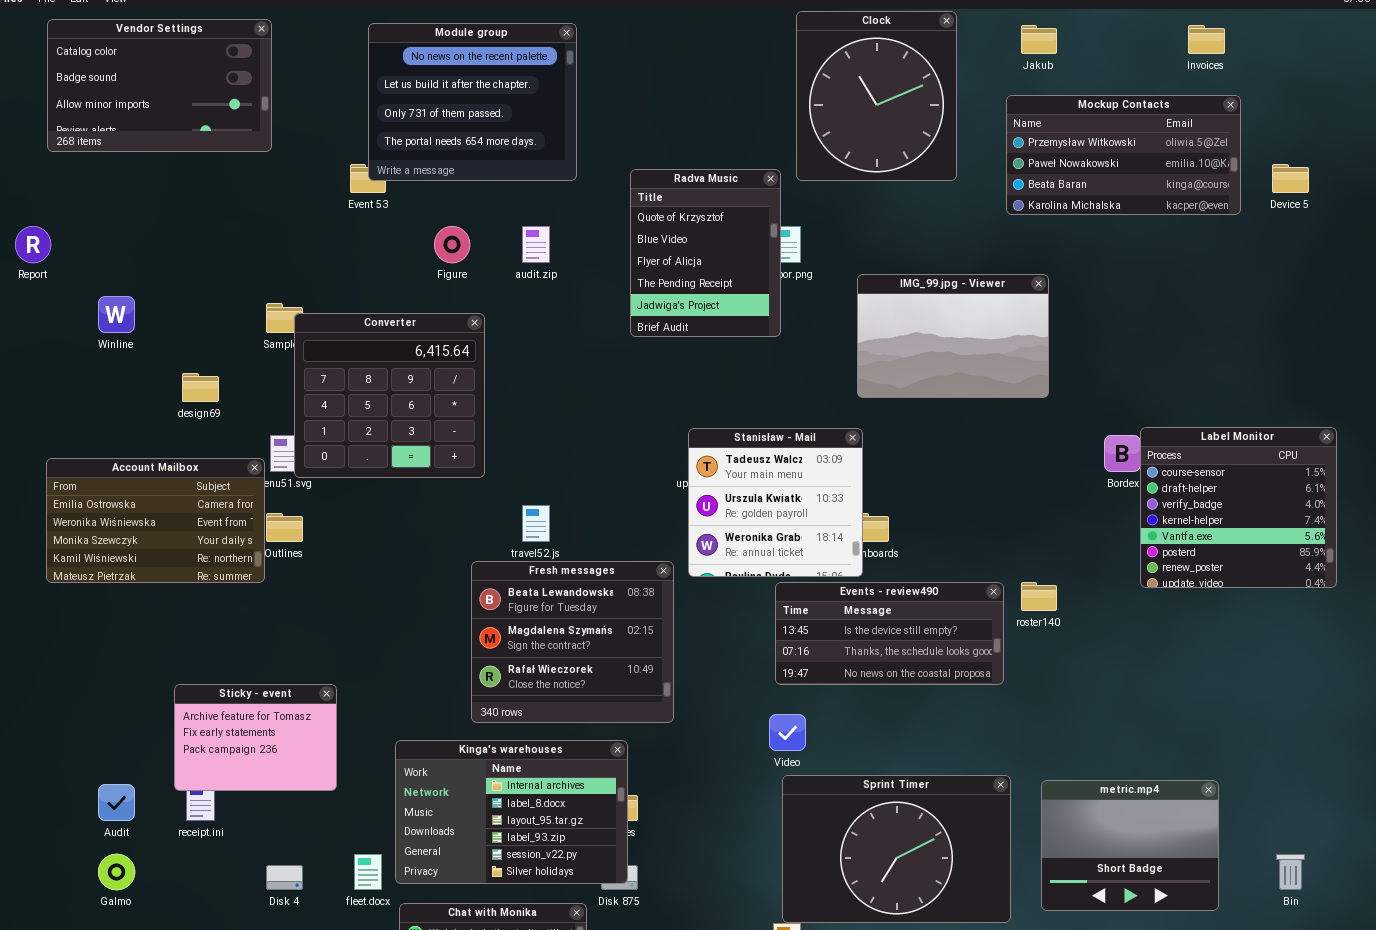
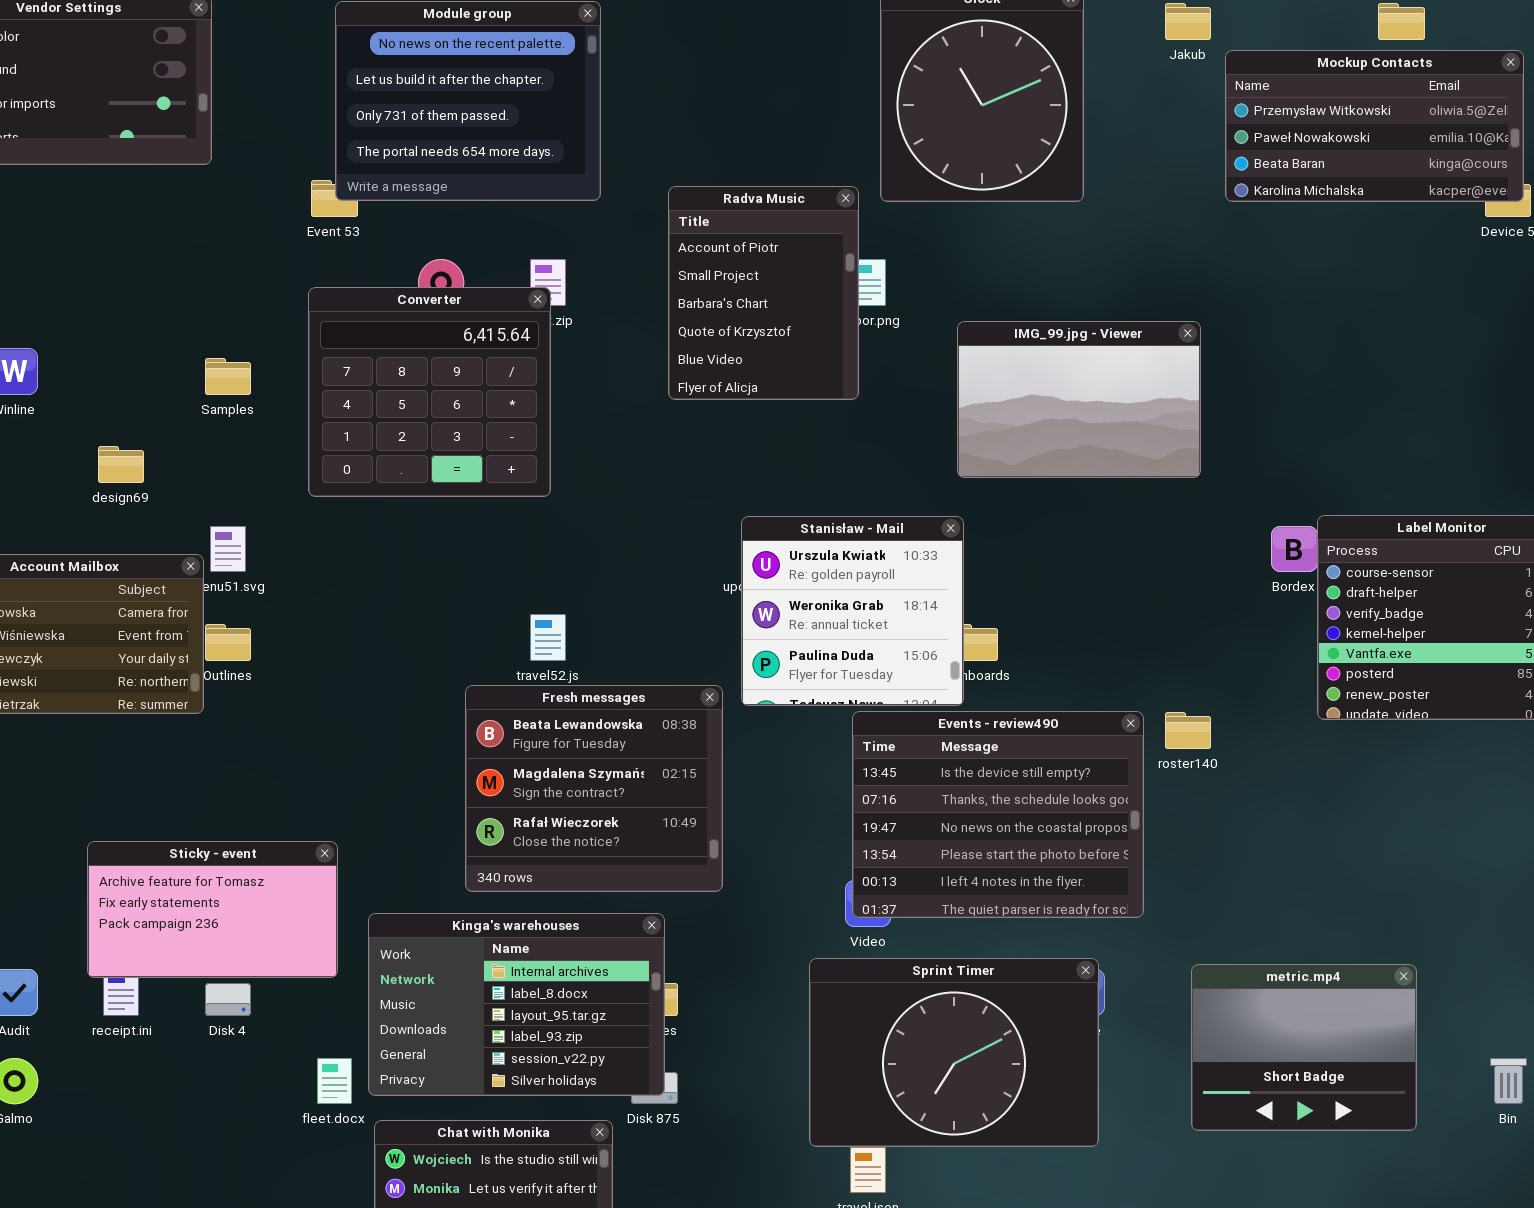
Mockup Contacts: [1006,95,1241,215] -> [1225,50,1524,202], moved
Radva Music: [630,169,781,337] -> [668,186,859,400], scrolled up 3 rows
Converter: [294,313,485,478] -> [308,287,551,497], moved
Stanisław - Mail: [688,428,863,577] -> [741,516,964,706], scrolled down 1 row
Events - review490: [775,582,1004,685] -> [852,711,1144,918], resized
Sticky - event: [174,684,337,791] -> [87,841,338,978], resized
Sprint Timer: [782,775,1011,923] -> [809,958,1099,1147], moved
Disk 4: [266,865,303,890] -> [205,983,251,1016], moved

